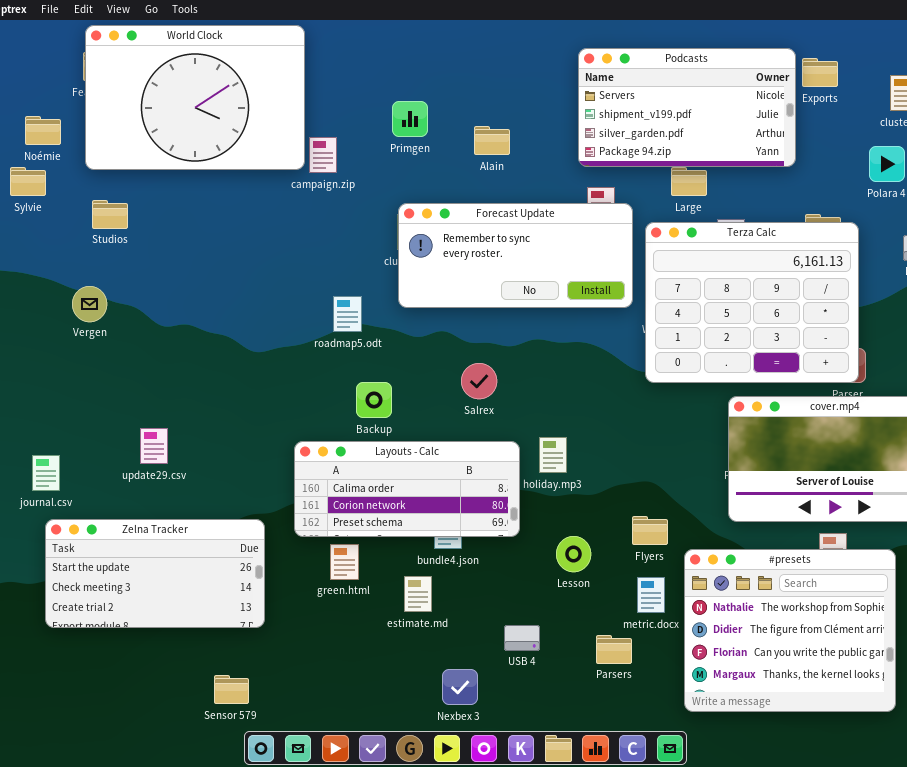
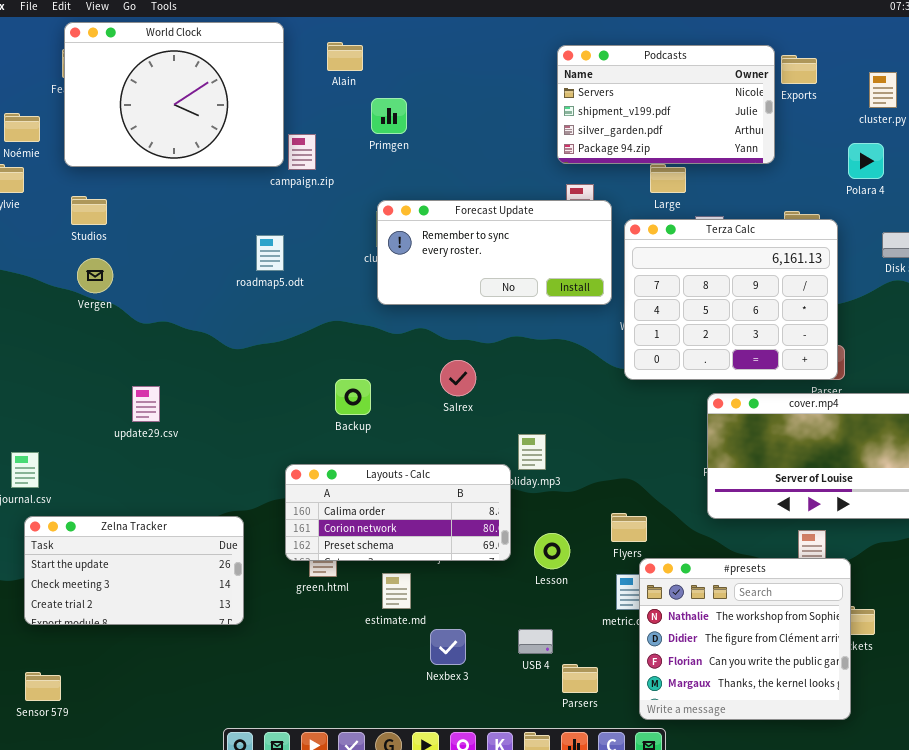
Alain: [474,126,510,155] -> [327,42,363,71], moved
Vergen: [72,286,107,322] -> [77,258,113,293], moved
roadmap5.odt: [333,296,362,332] -> [256,235,284,271], moved
update29.csv: [140,428,168,464] -> [132,386,160,422], moved
Layouts - Calc: [294,441,520,537] -> [285,464,511,561], moved
#presets: [684,549,896,712] -> [639,558,851,720], moved
USB 4: [504,625,540,651] -> [518,629,553,654], moved
Parsers: [596,635,632,664] -> [562,664,598,693], moved
Nexbex 3: [442,669,478,705] -> [430,629,466,665], moved
Sensor 579: [214,675,249,704] -> [25,672,61,701], moved

